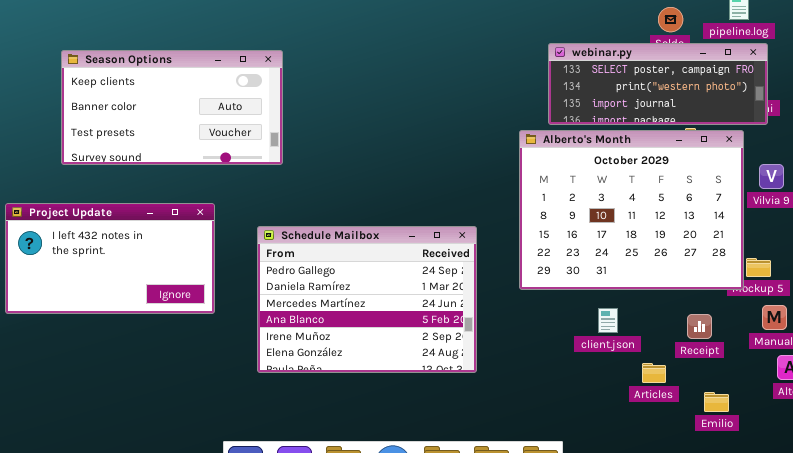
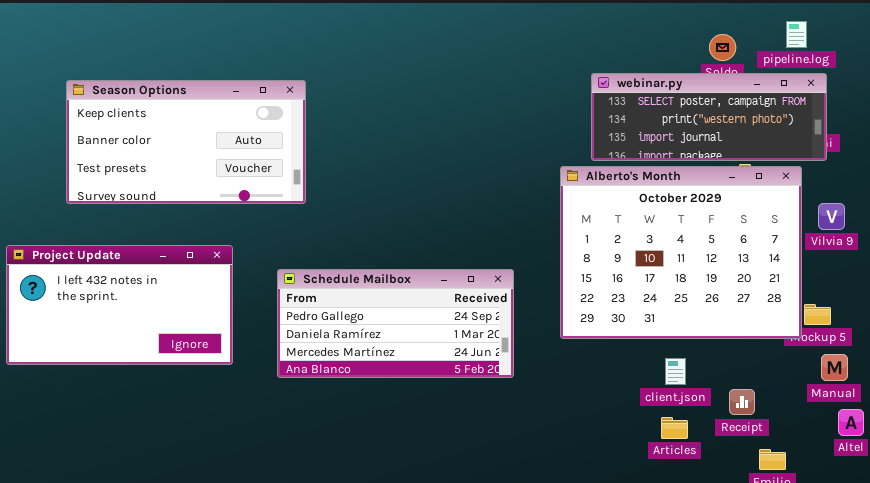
Schedule Mailbox: [257,226,477,373] -> [277,269,514,378], resized
client.json: [598,308,618,333] -> [665,358,686,385], moved
Receipt: [687,314,712,339] -> [729,389,755,415], moved
Articles: [642,363,666,383] -> [661,417,688,439], moved

